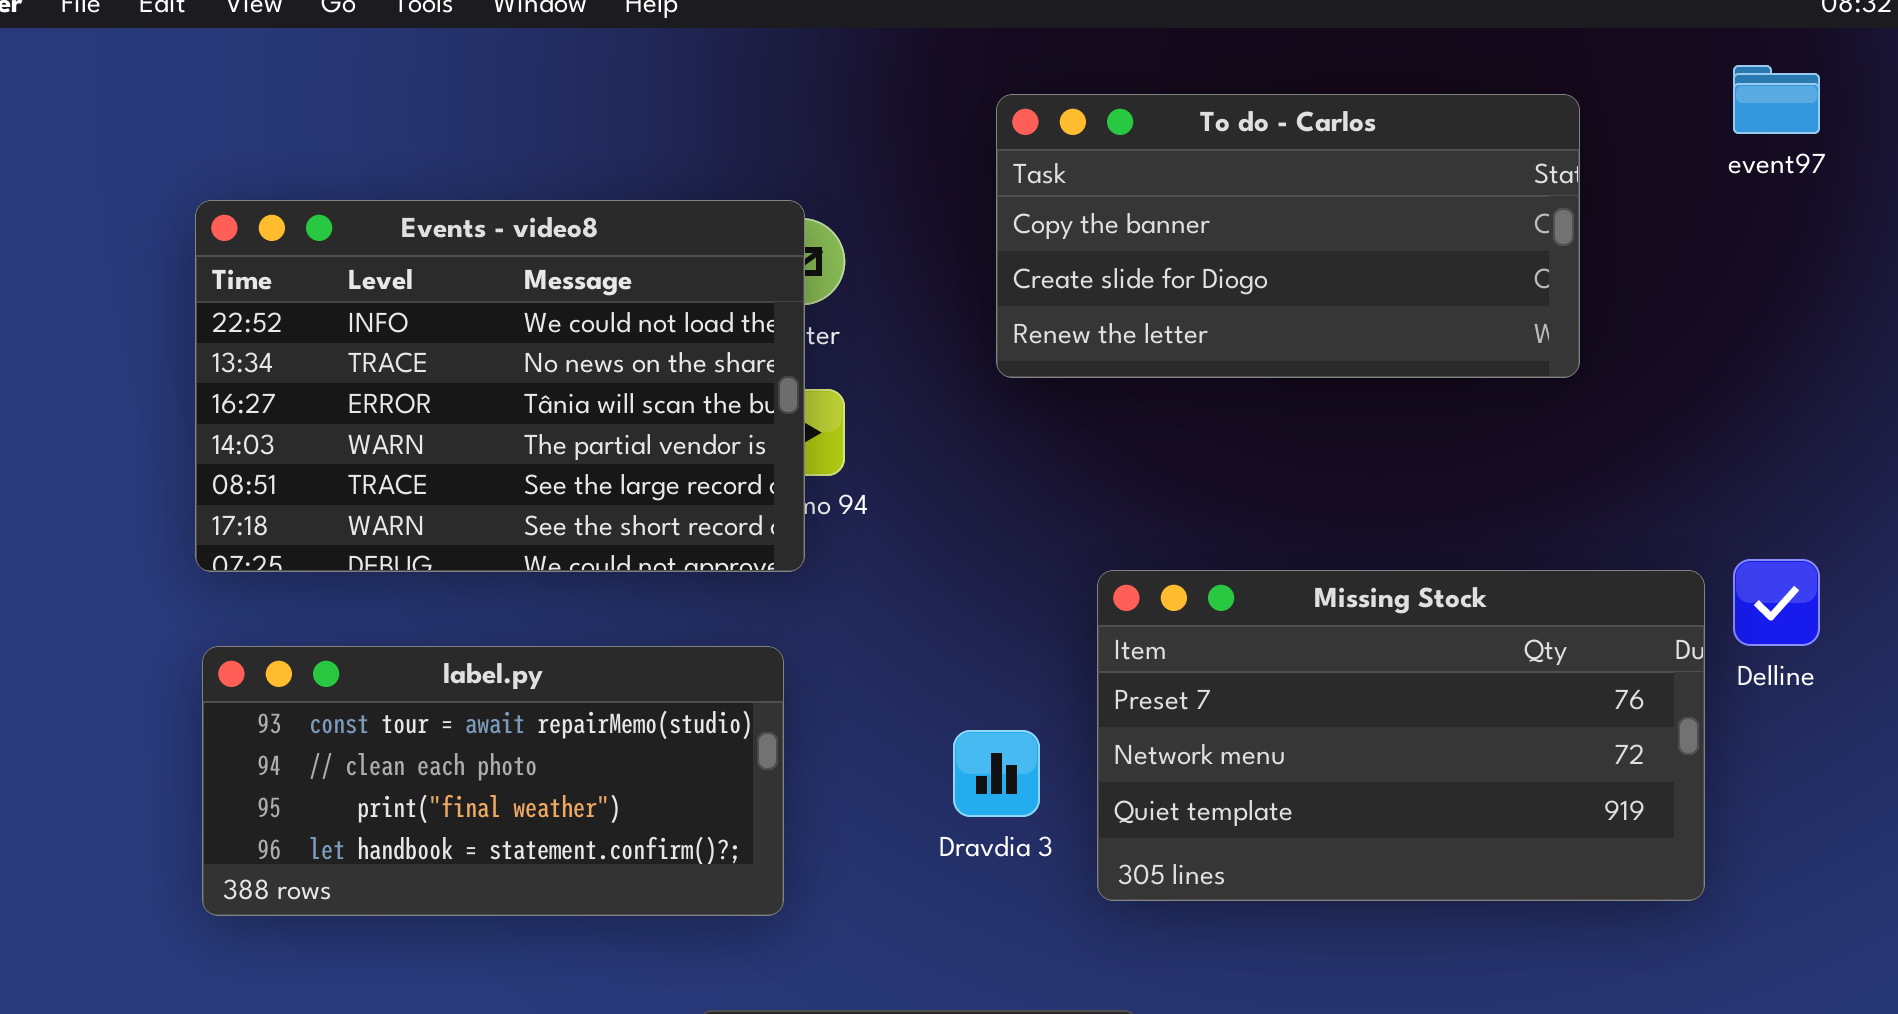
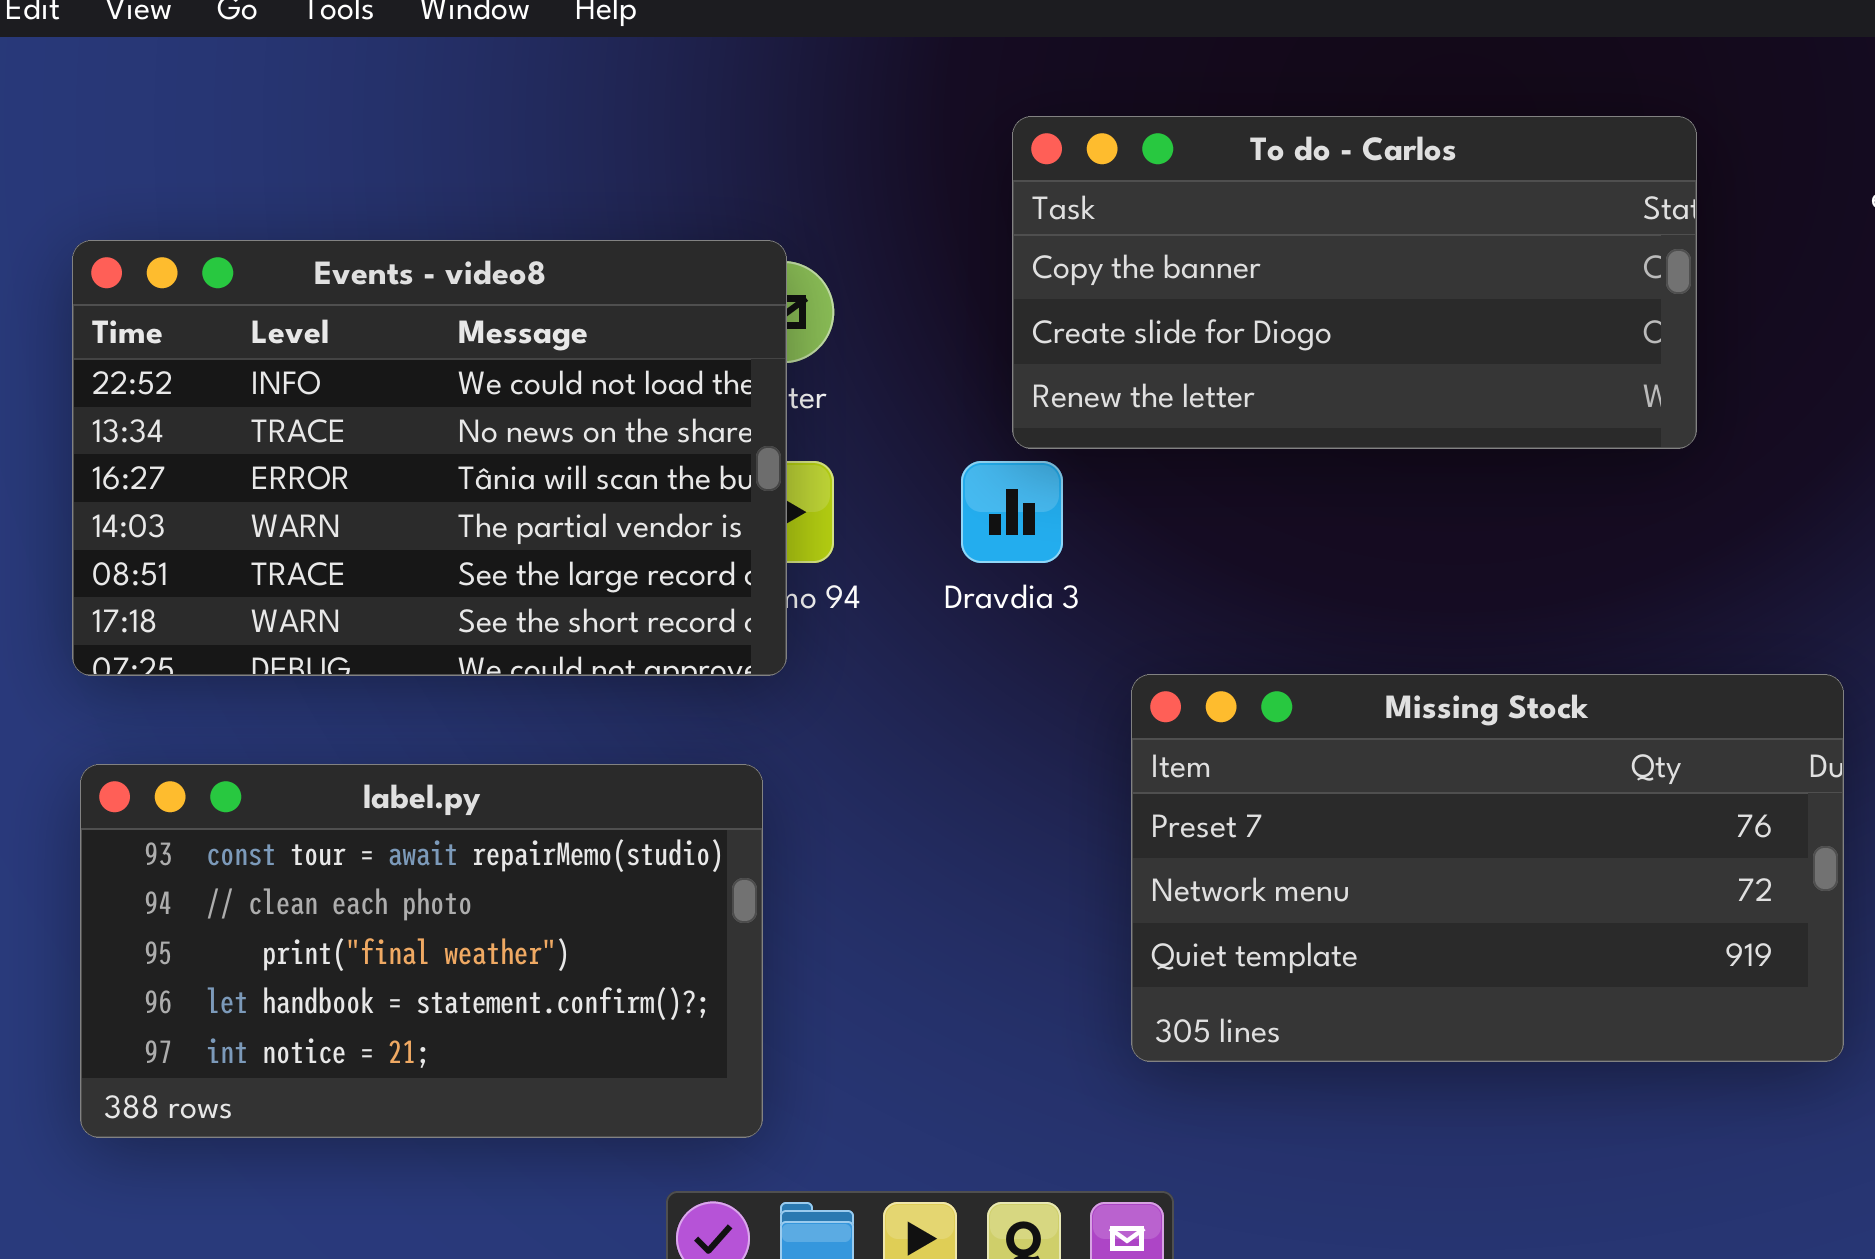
label.py: [202,646,784,916] -> [80,764,763,1138], resized
Dravdia 3: [953,730,1040,817] -> [961,461,1063,563], moved

